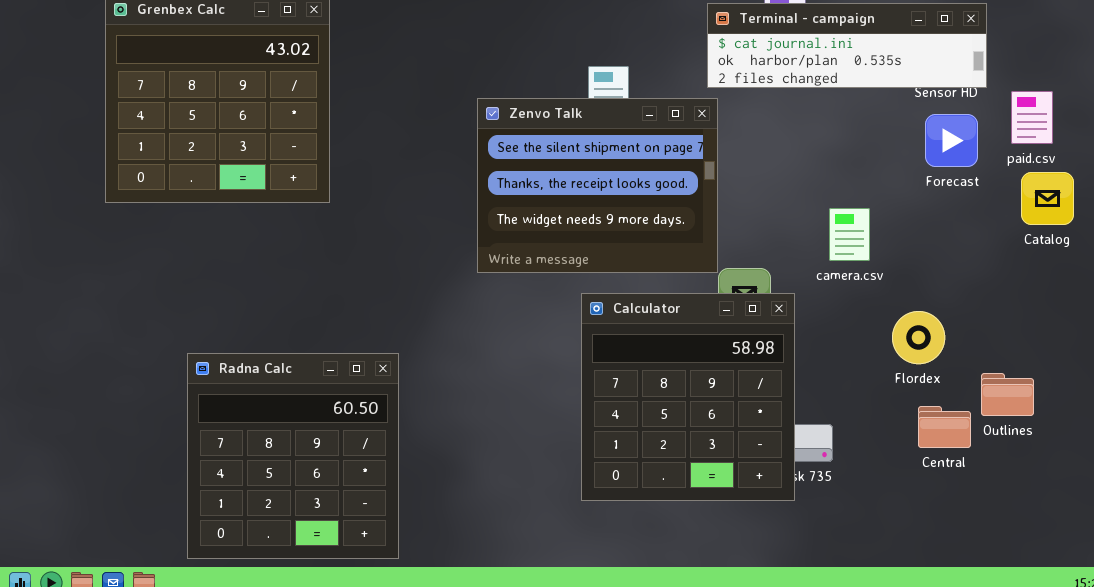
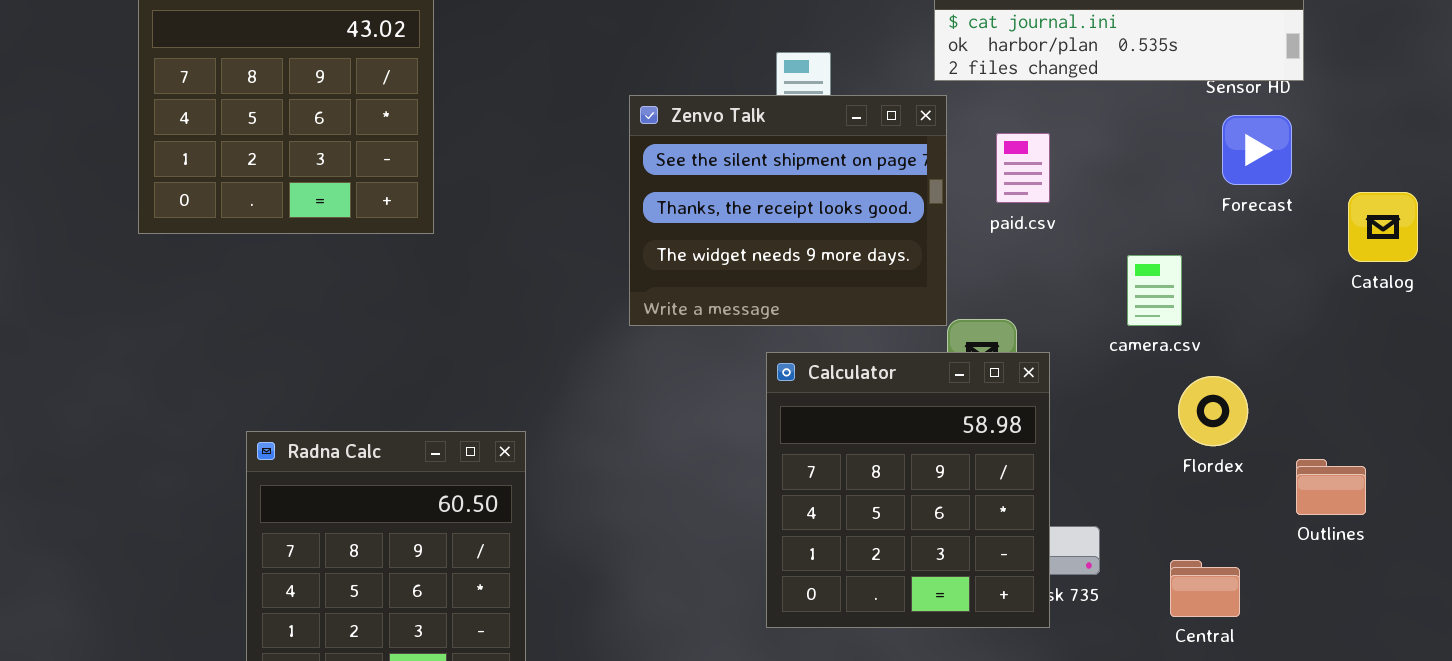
paid.csv: [1011,91,1053,144] -> [996,133,1050,203], moved
camera.csv: [829,208,870,261] -> [1127,255,1182,326], moved
Central: [918,406,971,448] -> [1170,560,1240,617], moved

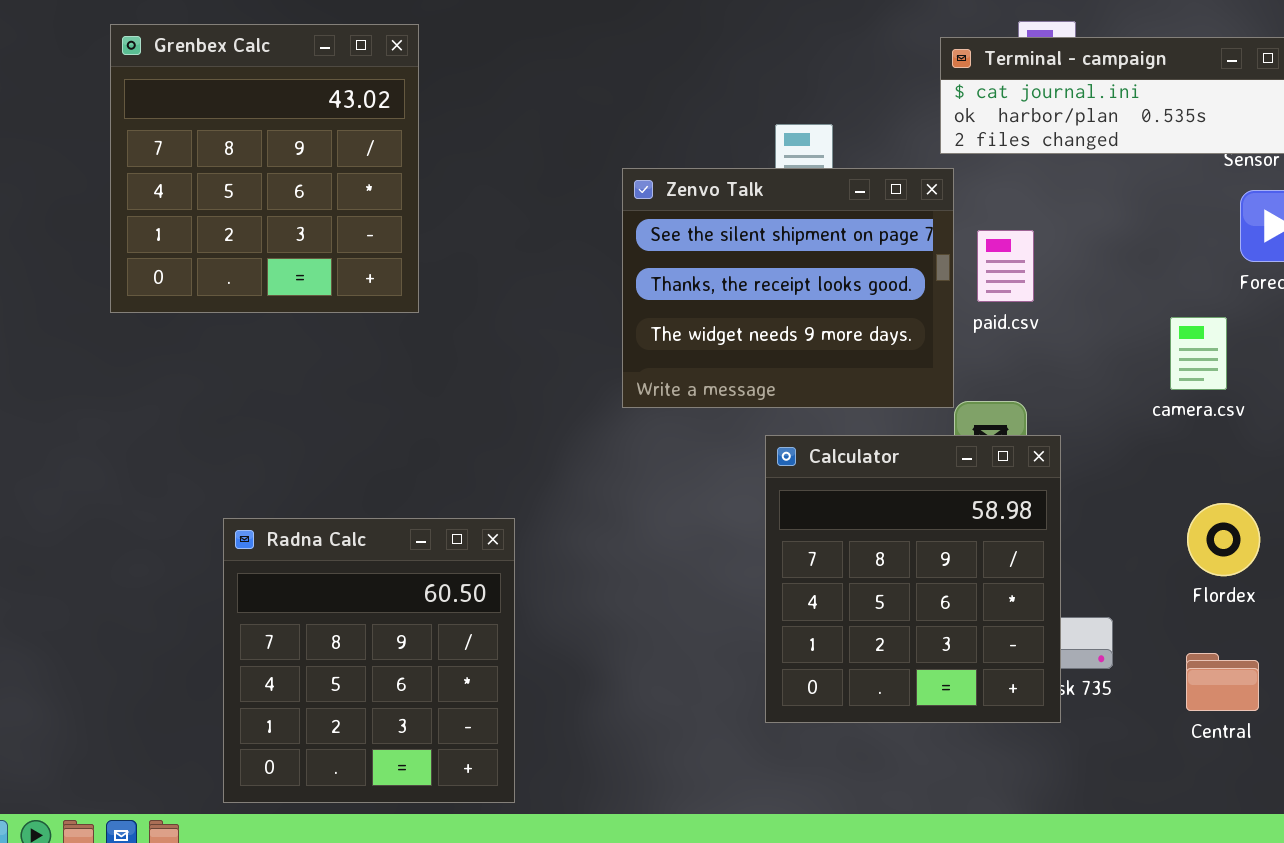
paid.csv: [996,133,1050,203] -> [977,230,1034,302], moved
camera.csv: [1127,255,1182,326] -> [1170,317,1227,390], moved
Flordex: [1178,376,1248,446] -> [1187,503,1260,576], moved

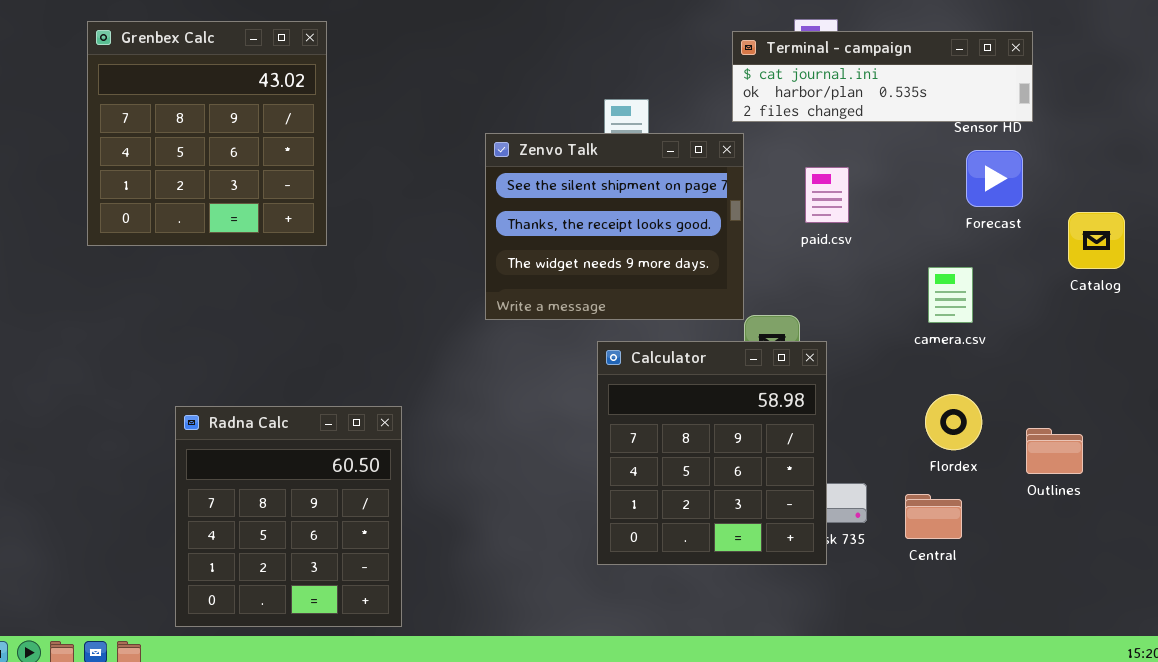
paid.csv: [977,230,1034,302] -> [805,167,849,223], moved
camera.csv: [1170,317,1227,390] -> [928,267,973,323], moved
Central: [1186,653,1259,711] -> [905,494,962,539], moved

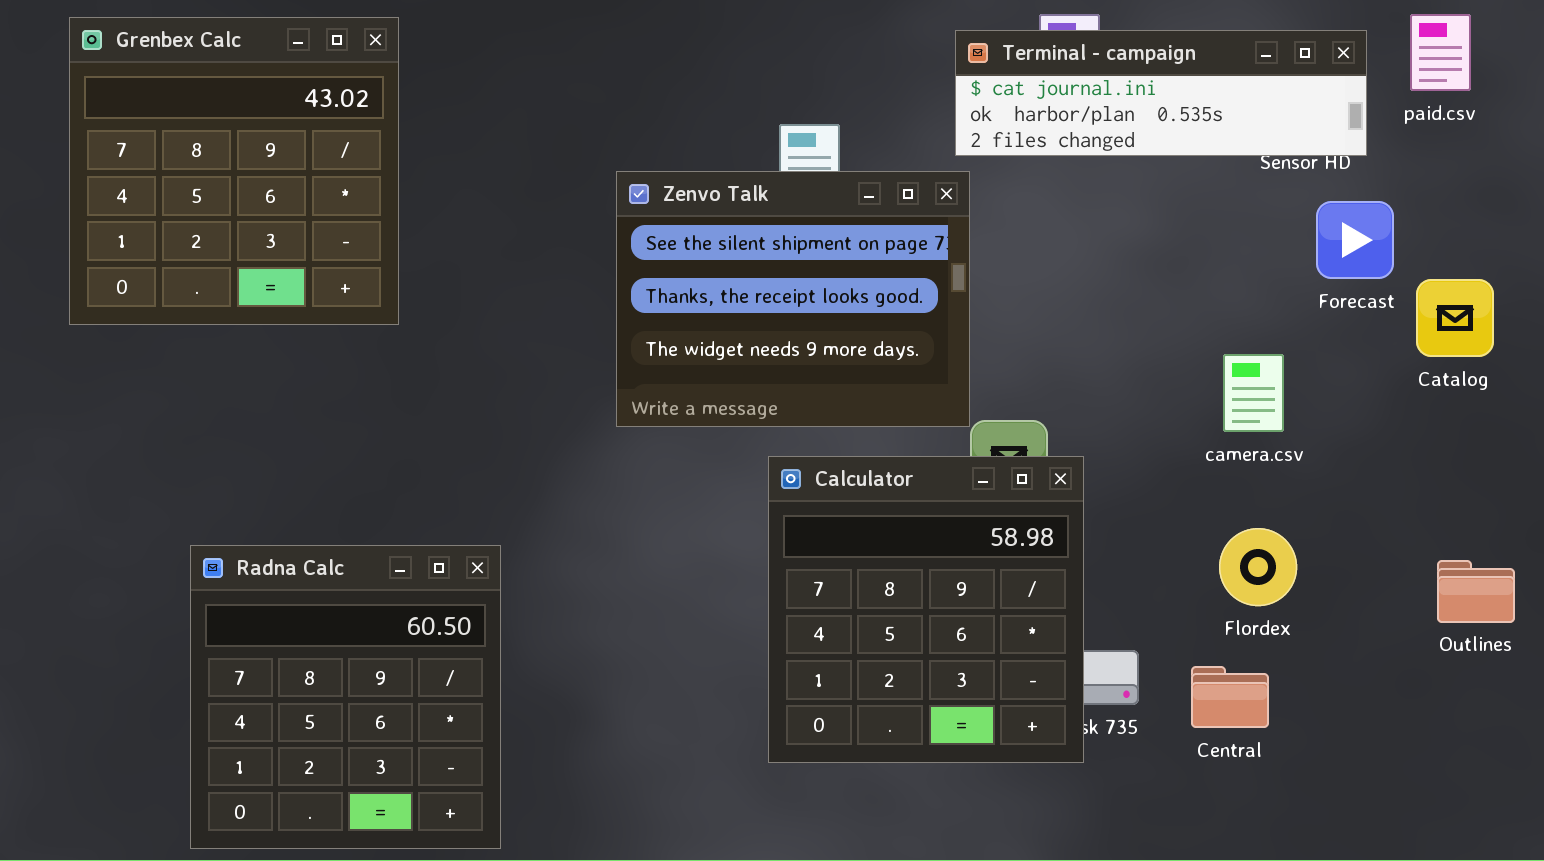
Forecast: [966,150,1023,207] -> [1316,201,1394,279], moved
paid.csv: [805,167,849,223] -> [1410,14,1471,91], moved
Outlines: [1026,428,1083,474] -> [1437,560,1515,623], moved

